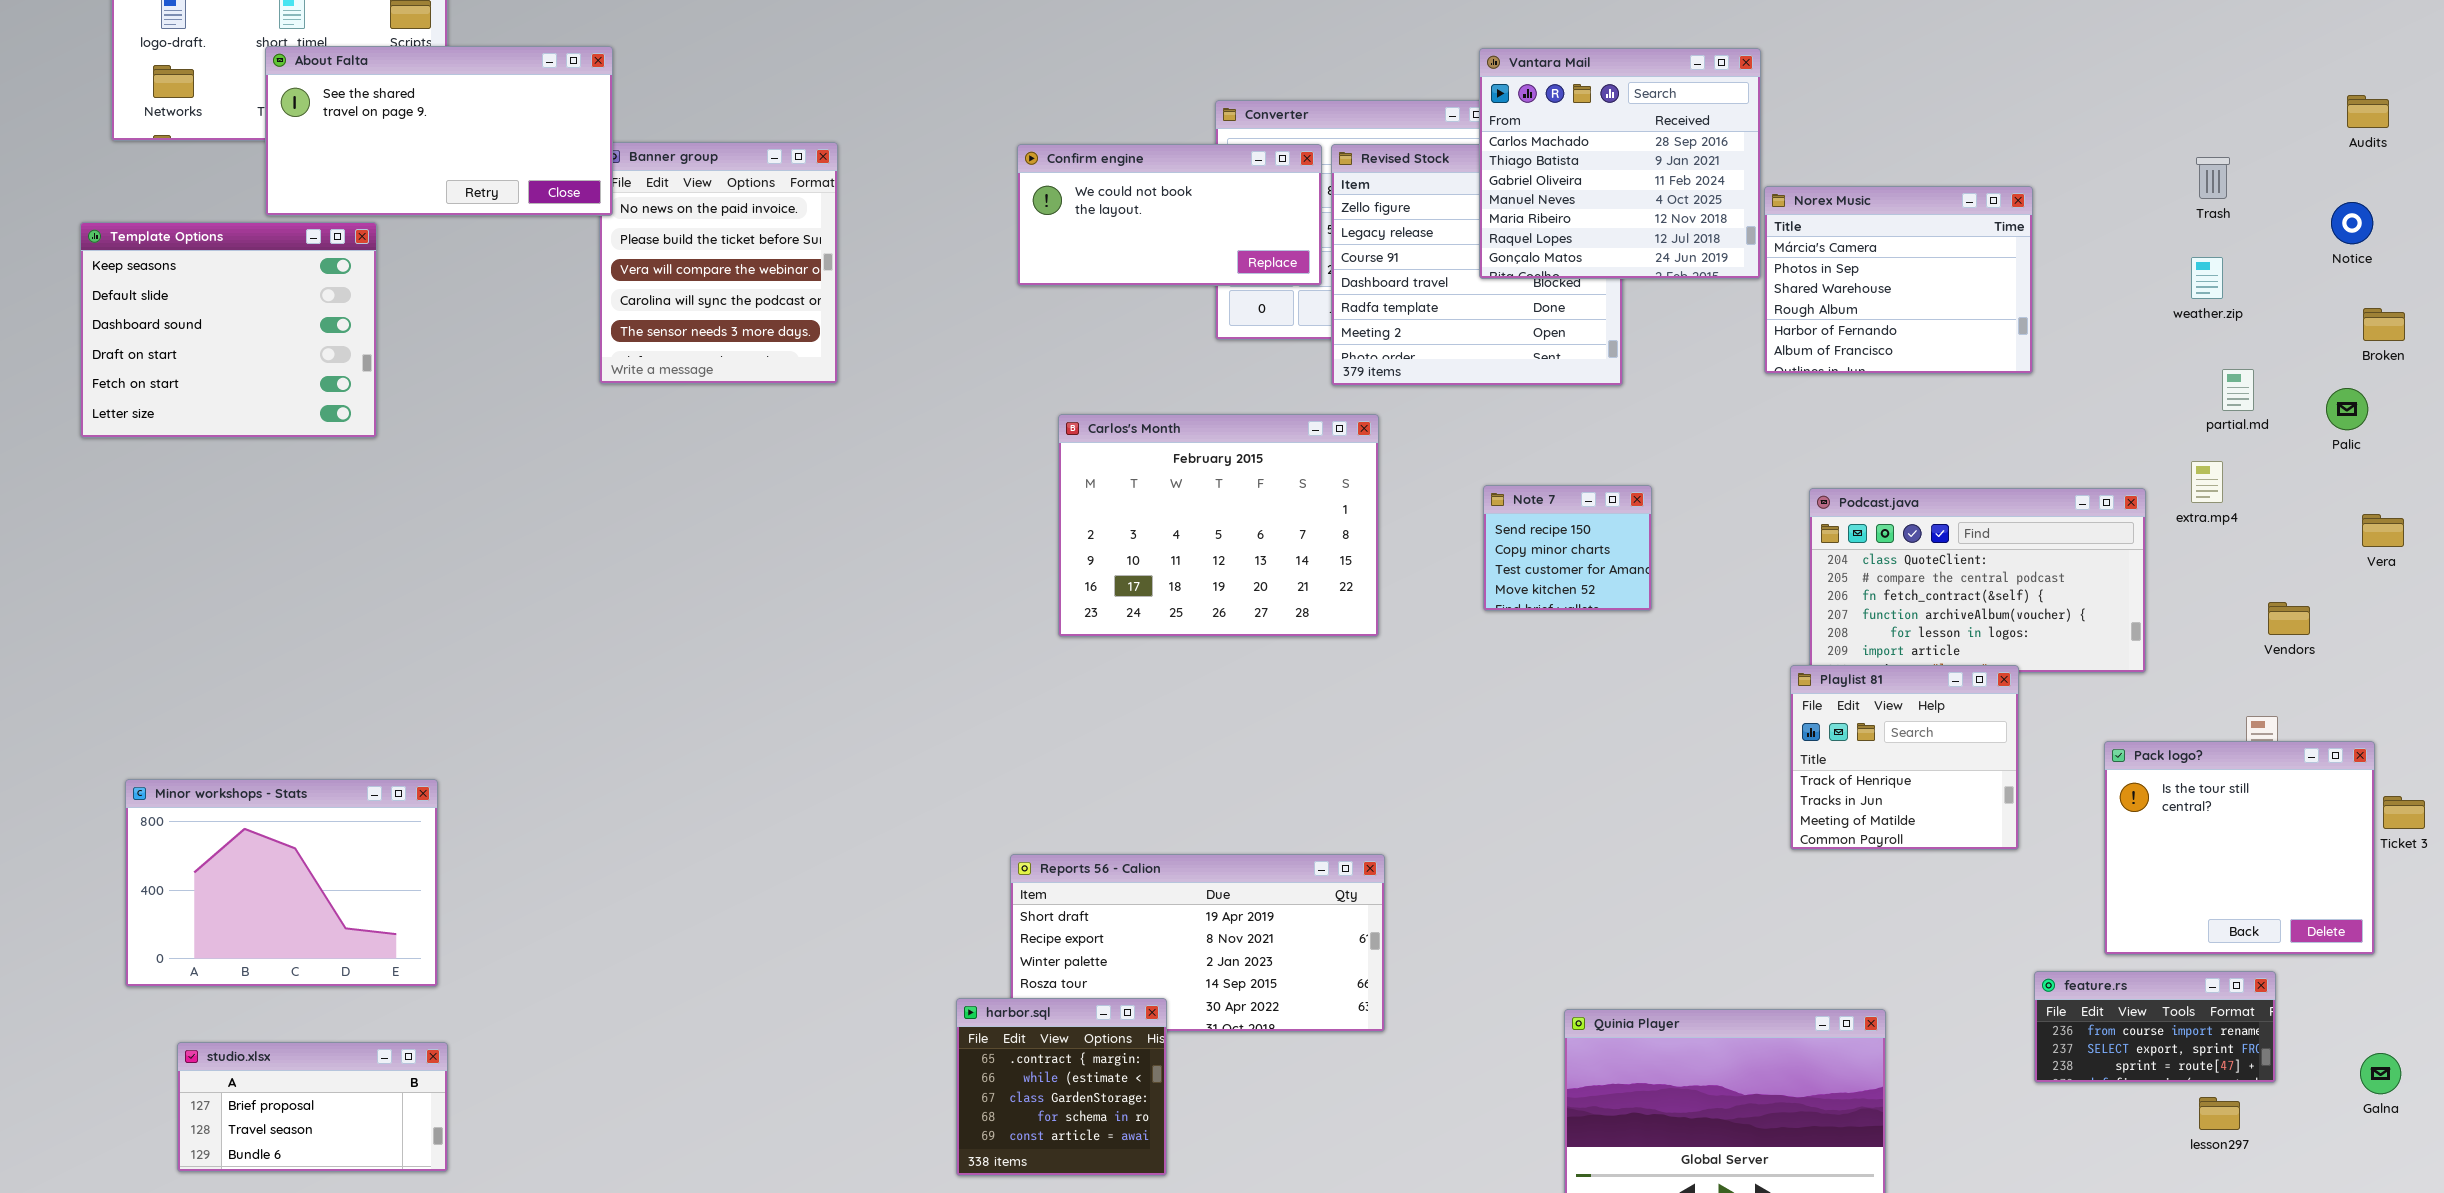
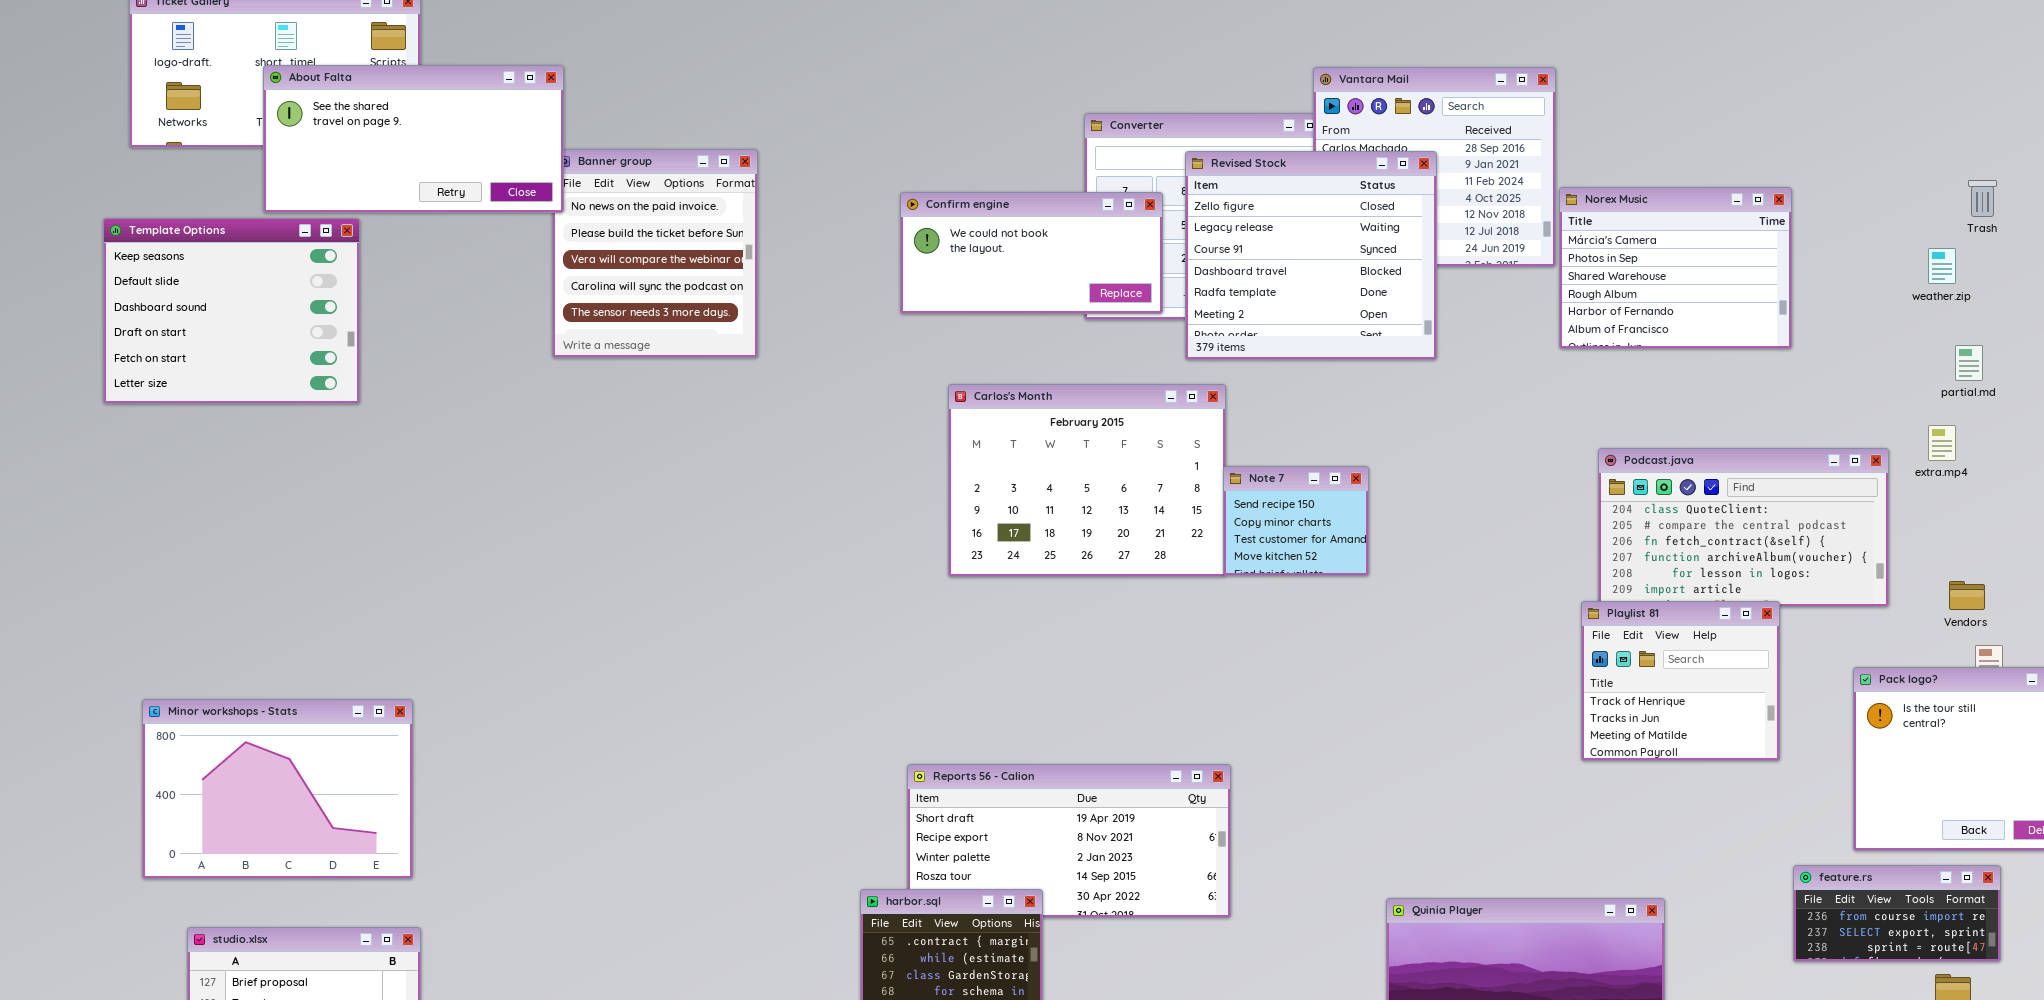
Confirm engine: [1017,144,1322,286] -> [900,192,1163,314], moved
Revised Stock: [1331,144,1623,386] -> [1185,151,1437,360], raised
Trash: [2196,157,2230,199] -> [1968,180,1997,217], moved
Note 7: [1483,485,1652,611] -> [1223,466,1369,576], moved
Vendors: [2268,602,2310,635] -> [1949,581,1985,610], moved

